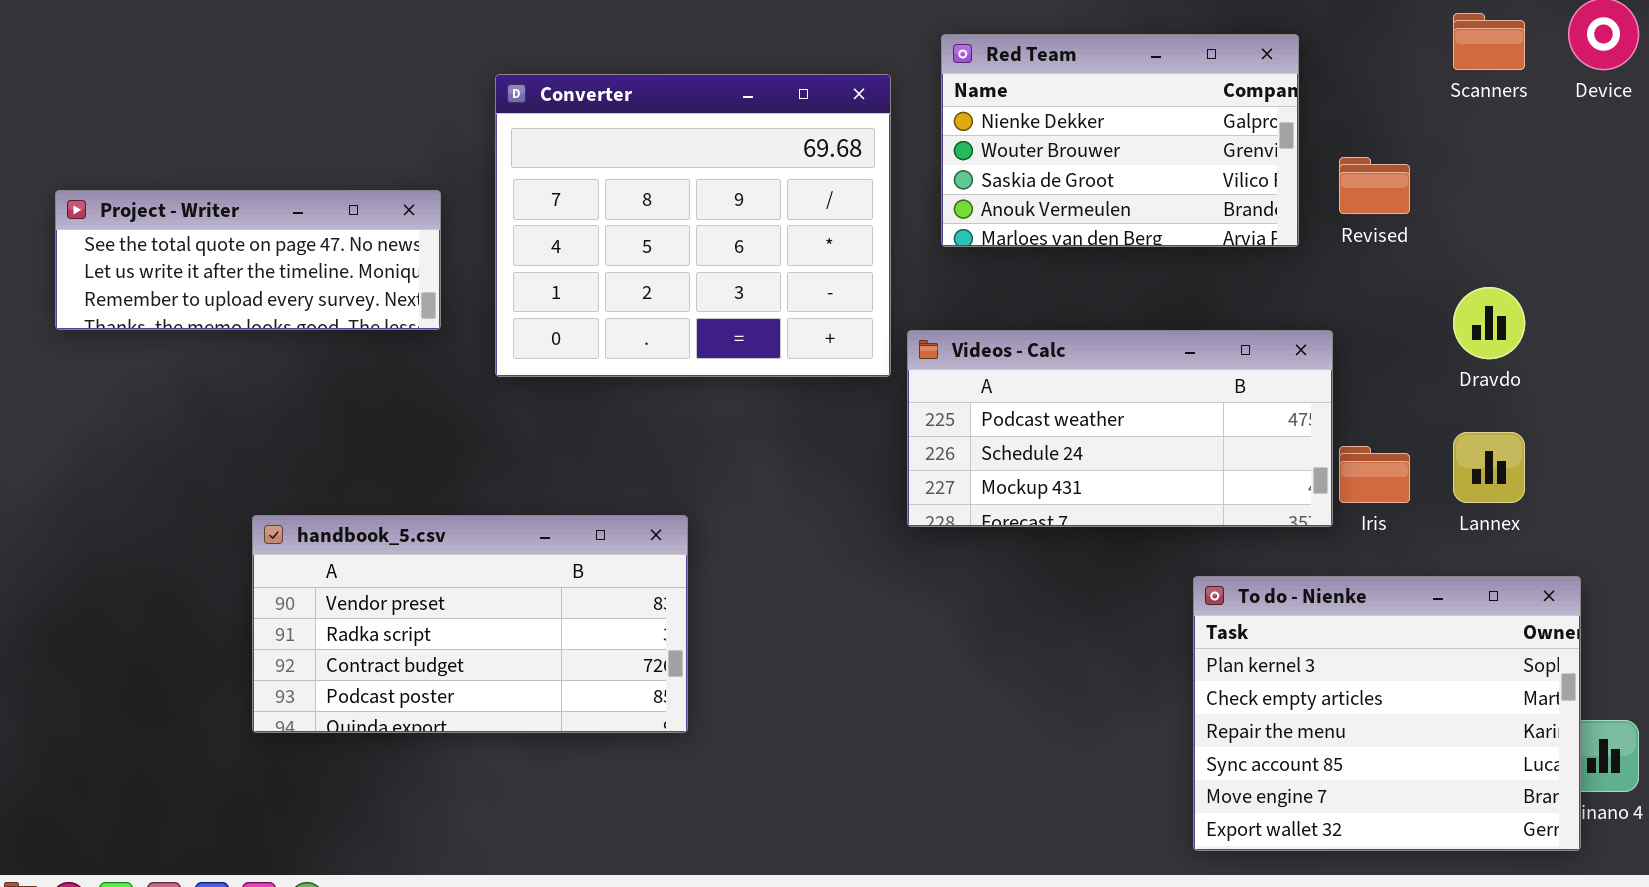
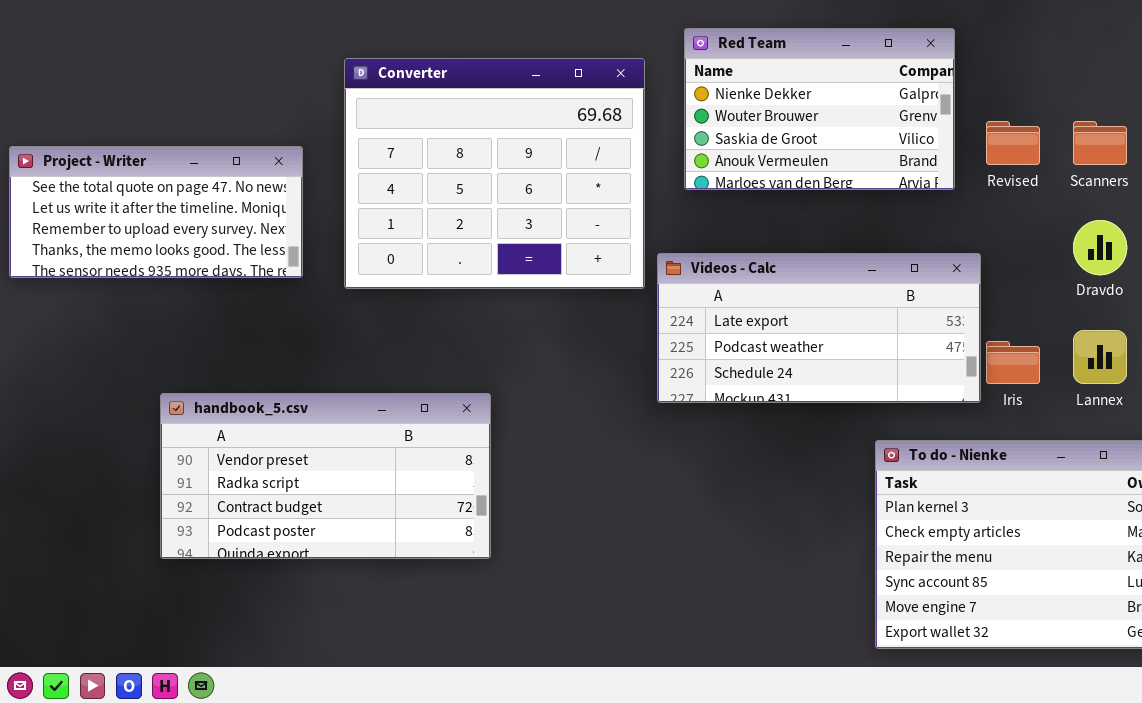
Scanners: [1453,13,1525,70] -> [1073,121,1127,165], moved
Project - Writer: [55,190,441,330] -> [9,146,303,278], resized
Videos - Calc: [907,330,1333,527] -> [657,253,981,403], scrolled up 1 row

